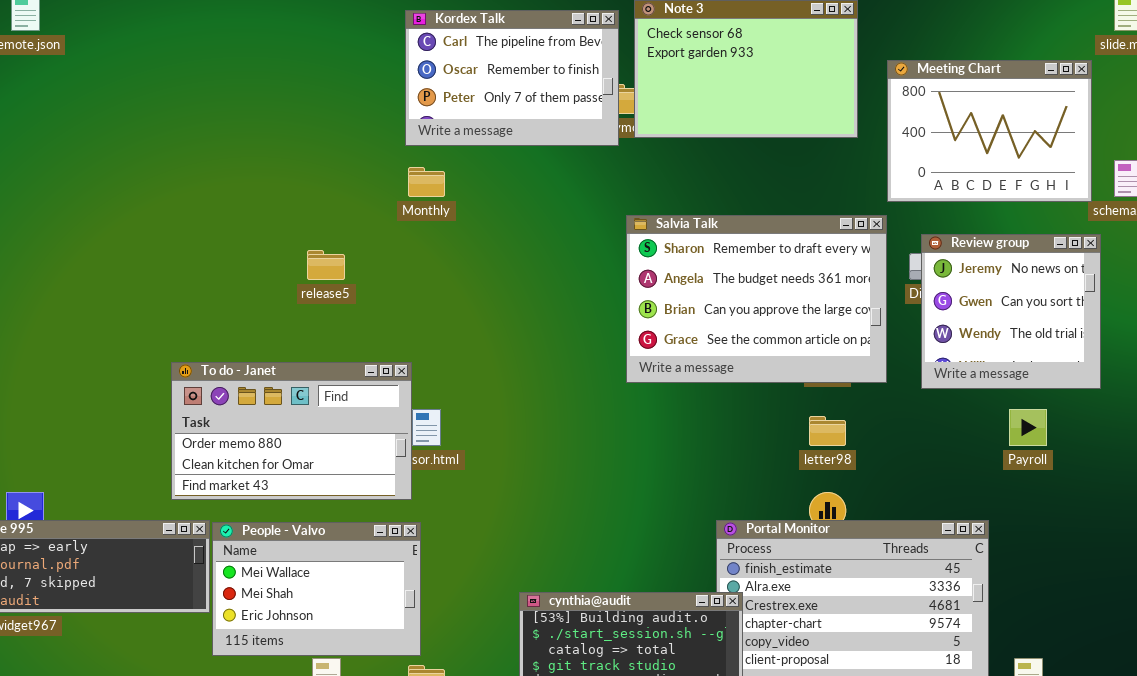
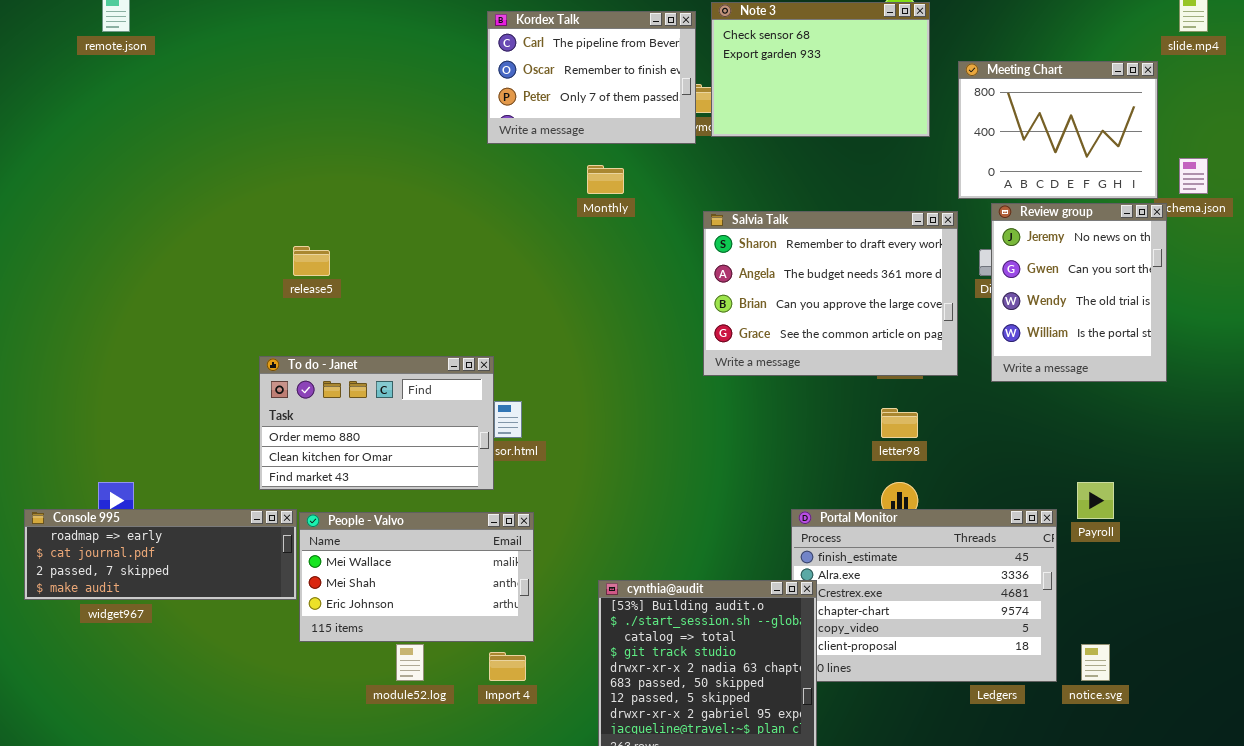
Monthly: [408,167,445,197] -> [587,165,624,194], moved
Review group: [921,234,1101,389] -> [991,203,1167,382], resized
release5: [307,250,345,280] -> [293,246,330,276], moved
Payroll: [1009,409,1047,446] -> [1077,482,1114,519], moved
People - Valvo: [212,522,421,656] -> [299,512,534,642], resized

